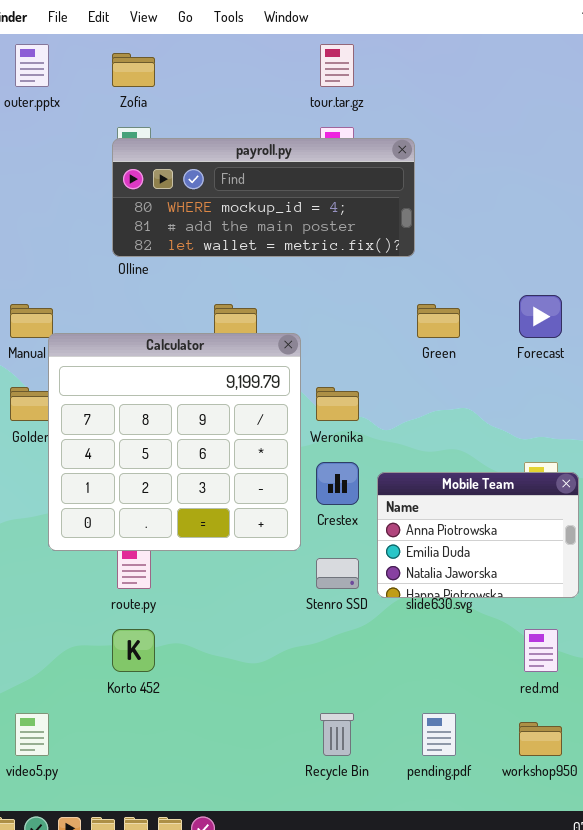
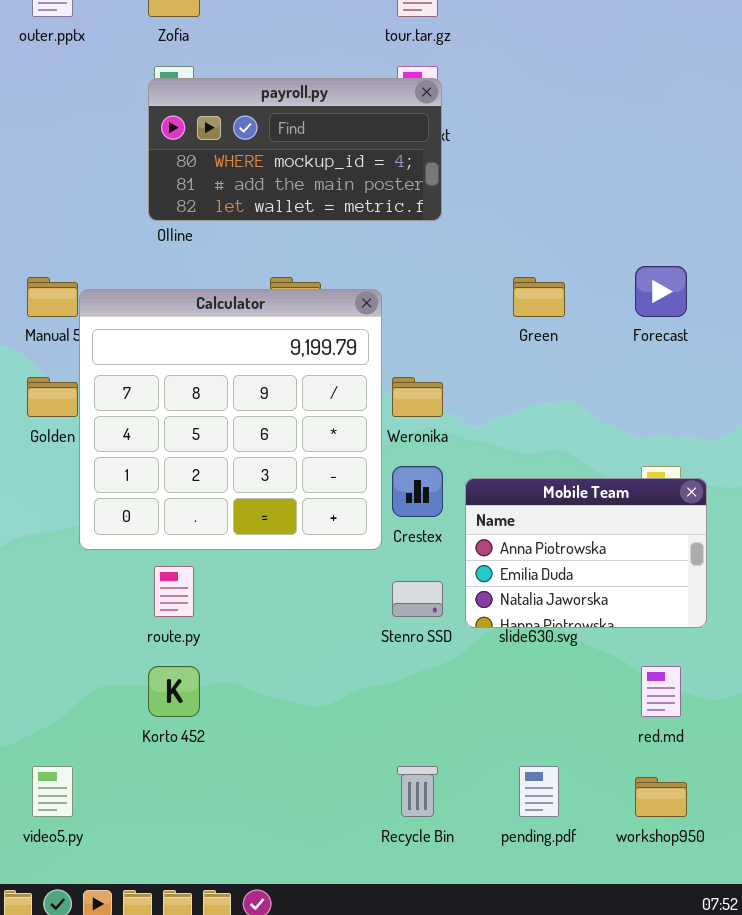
payroll.py: [112,138,415,257] -> [148,78,442,221], resized
Calculator: [48,333,301,551] -> [79,289,382,550], moved

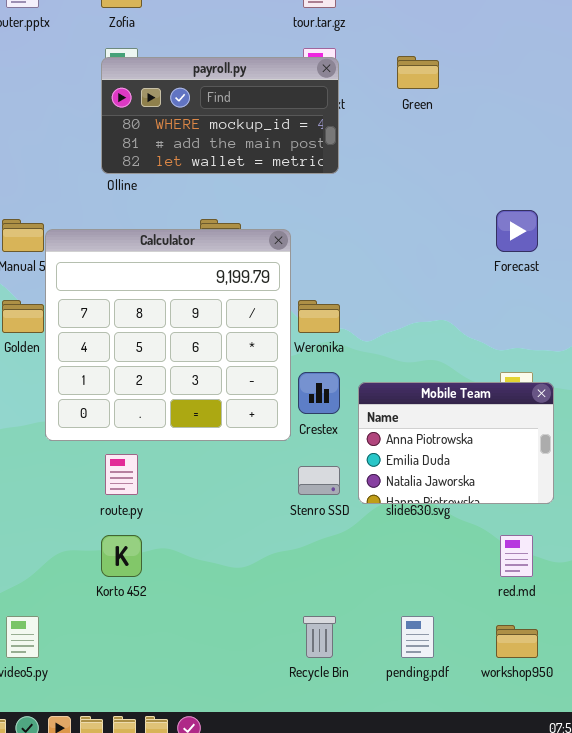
Green: [513,277,565,317] -> [397,56,439,89], moved

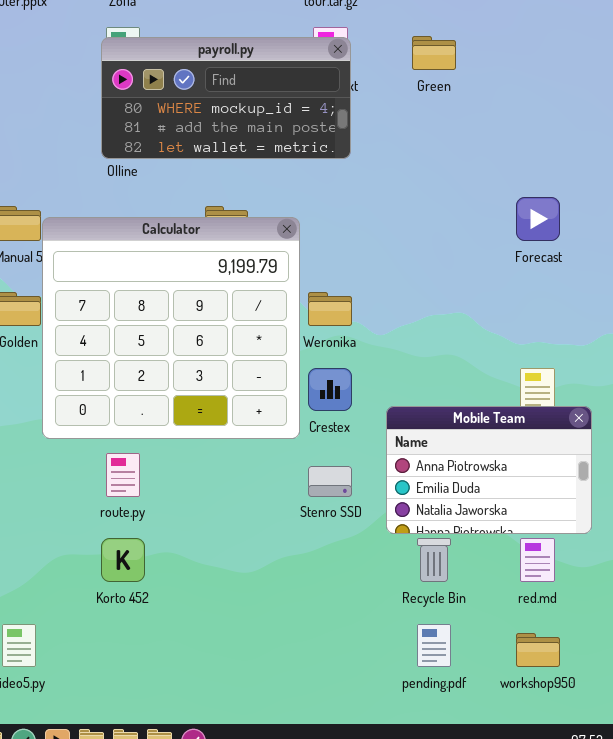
Mobile Team: [358,382,554,504] -> [386,406,592,534], moved
Recycle Bin: [303,616,336,658] -> [417,538,451,582], moved

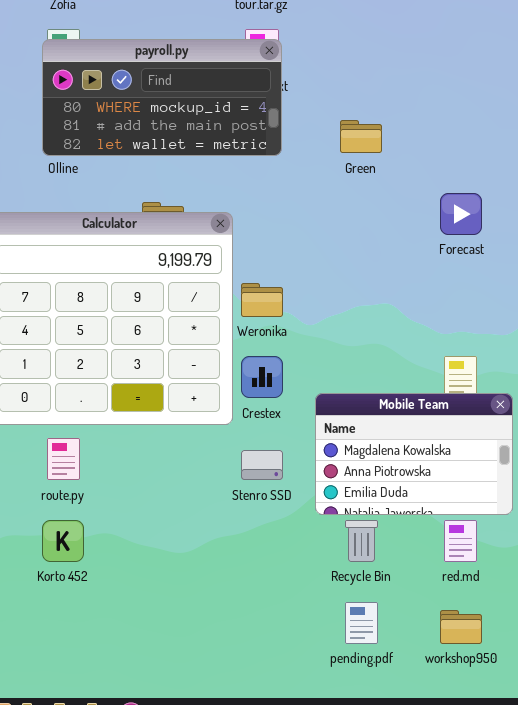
Green: [412,36,456,70] -> [340,120,382,153], moved
Mobile Team: [386,406,592,534] -> [315,393,513,515], scrolled up 1 row

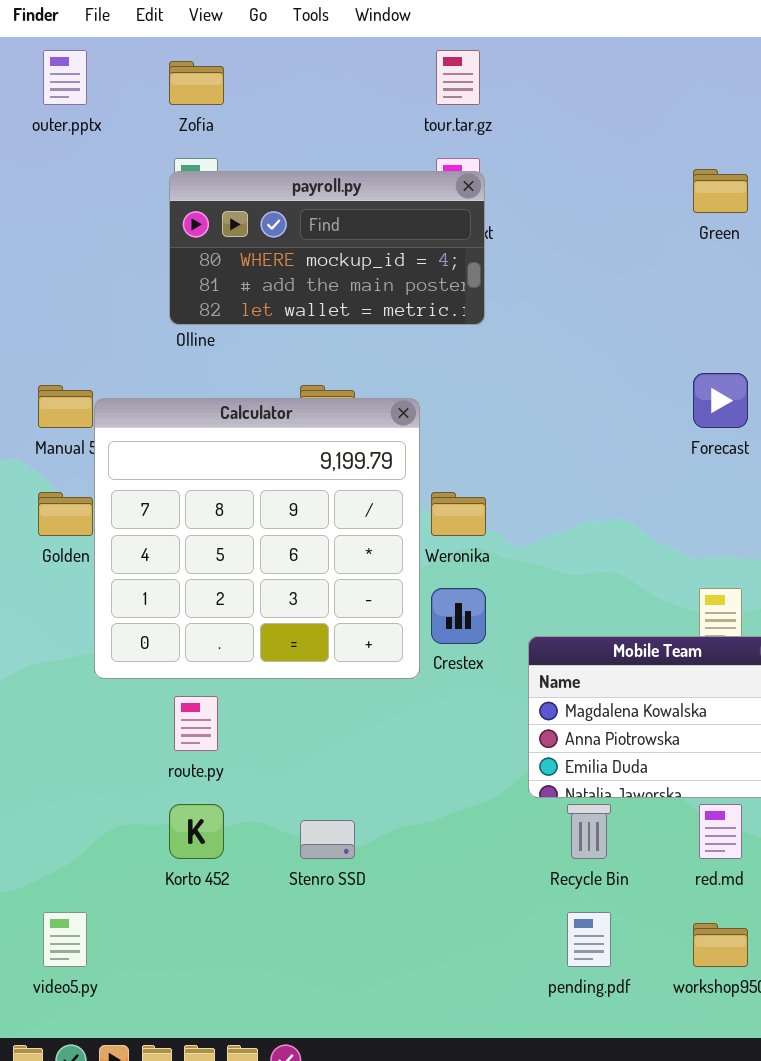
Green: [340,120,382,153] -> [693,169,748,213], moved
Stenro SSD: [241,450,283,480] -> [300,820,355,859], moved

